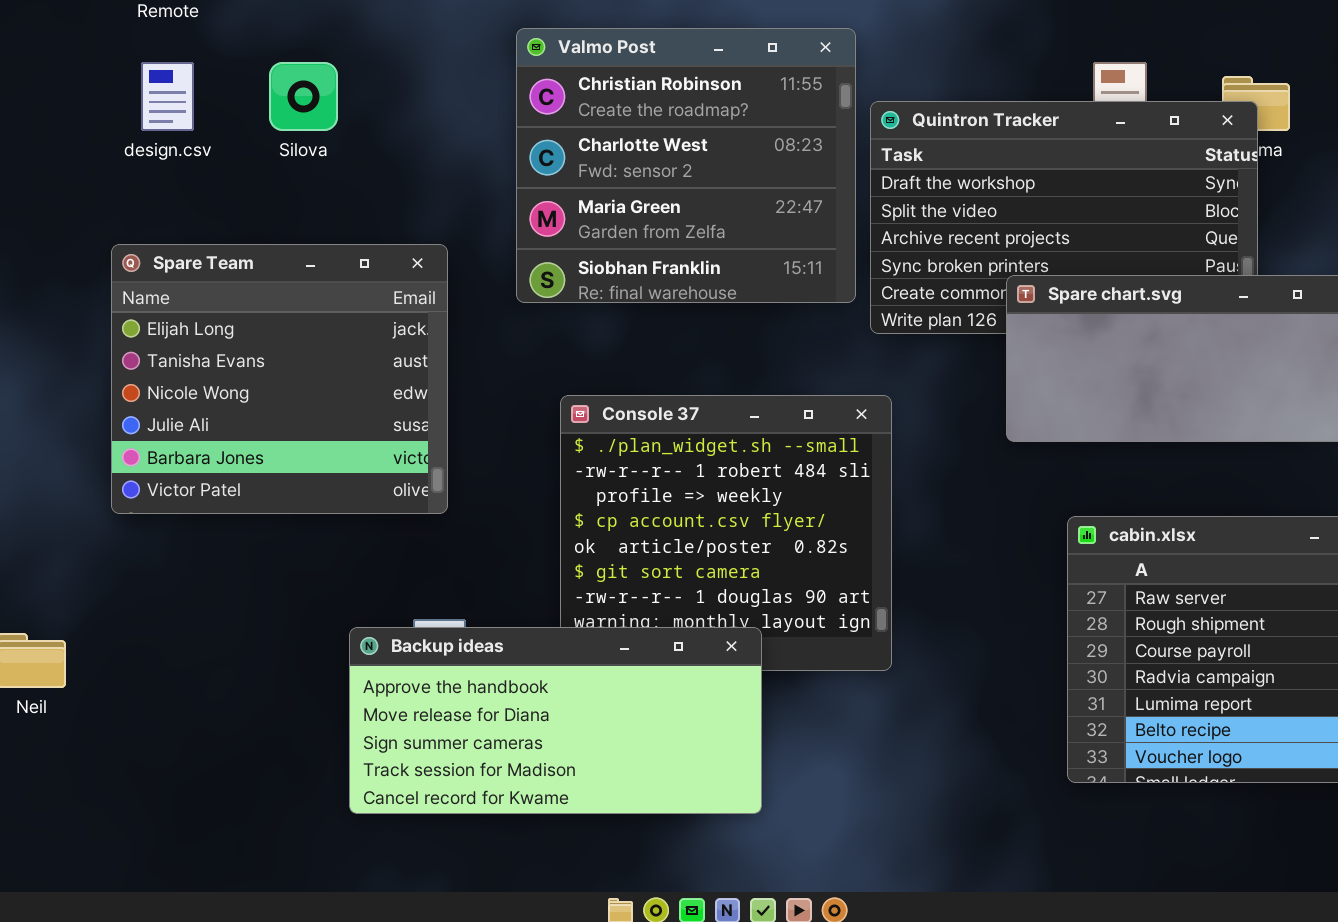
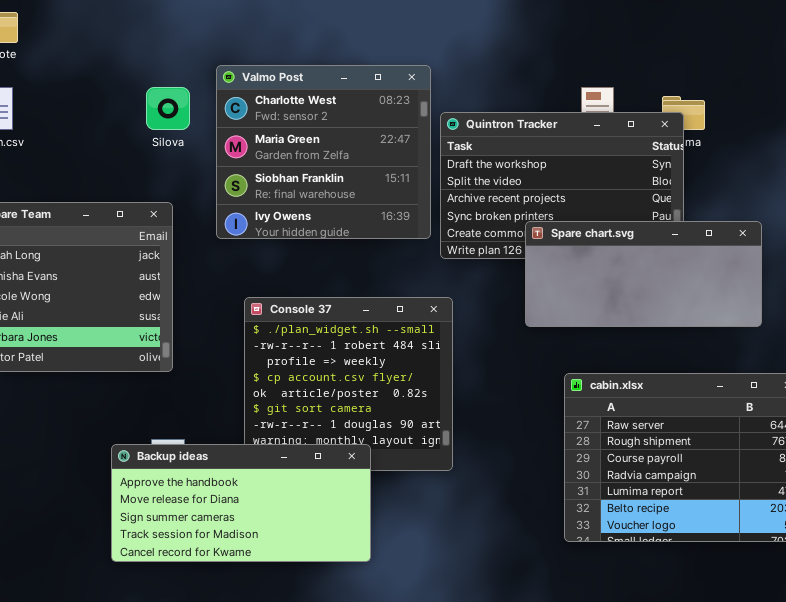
Valmo Post: [516,28,856,303] -> [216,65,431,239], scrolled down 1 row
Silova: [269,62,338,131] -> [146,87,190,130], moved

